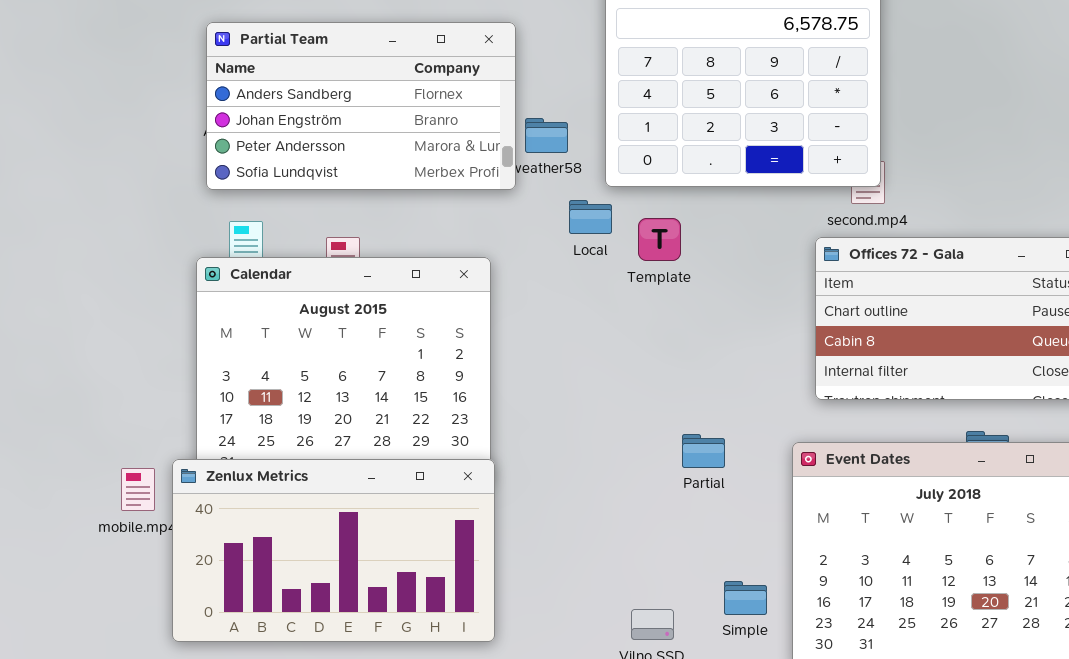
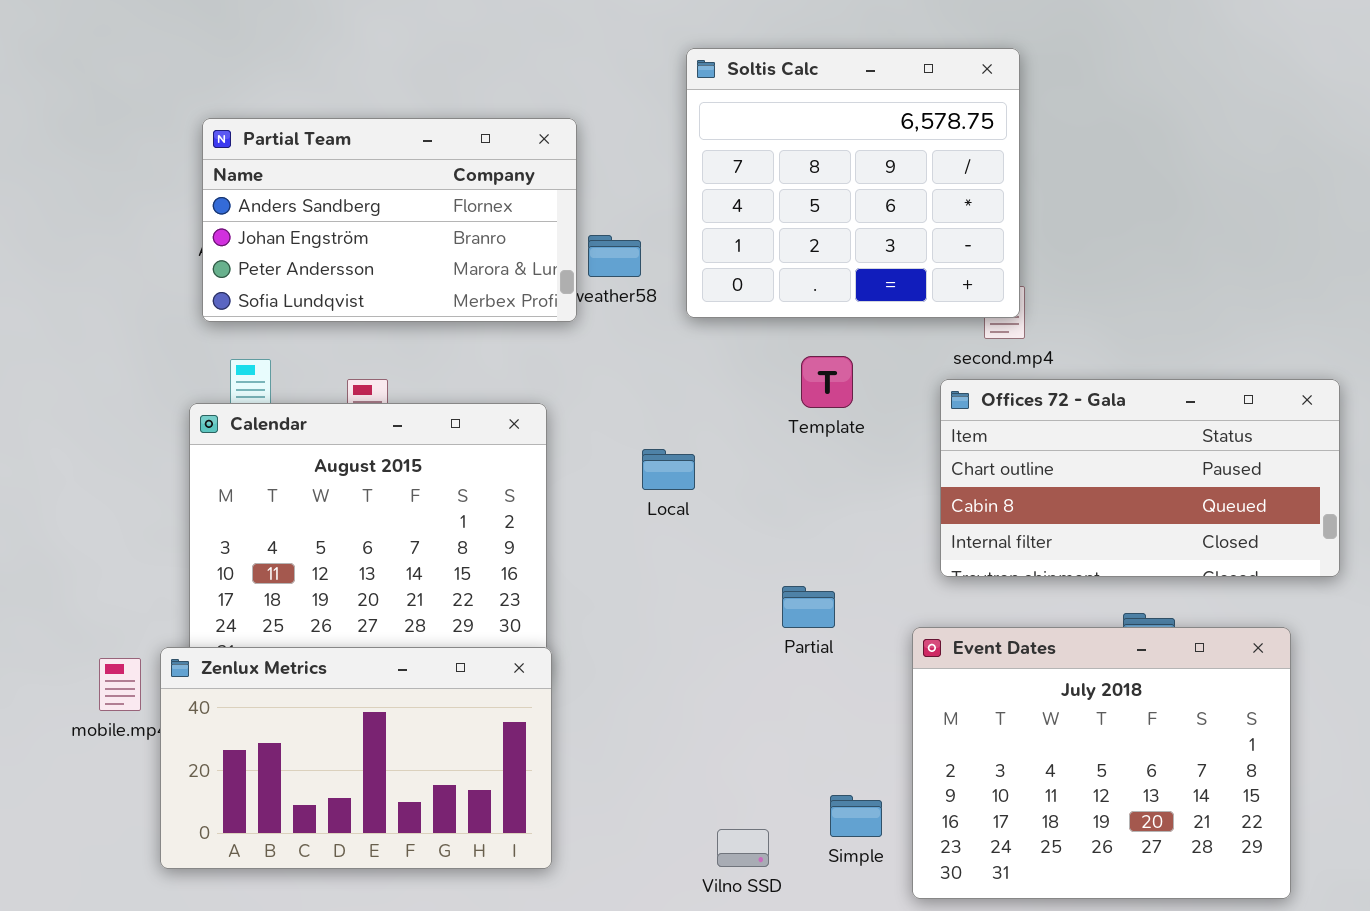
Local: [569,200,612,234] -> [642,449,695,490], moved
Template: [638,218,681,261] -> [801,356,853,408], moved
Partial: [682,434,725,468] -> [782,586,835,628], moved

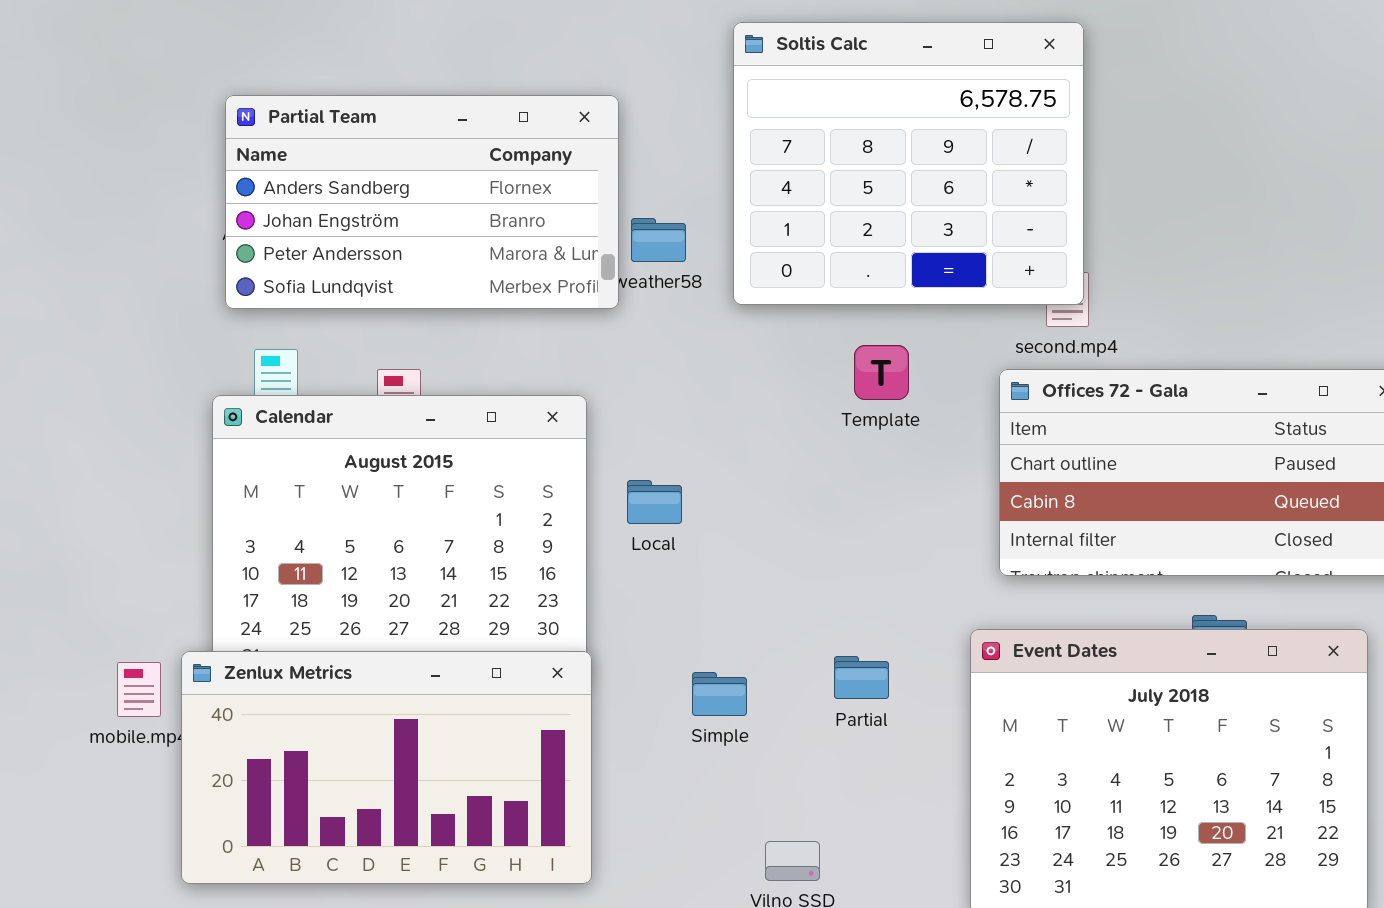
Local: [642,449,695,490] -> [627,480,682,524], moved
Partial: [782,586,835,628] -> [834,656,889,699], moved
Simple: [830,795,882,837] -> [692,672,747,716], moved

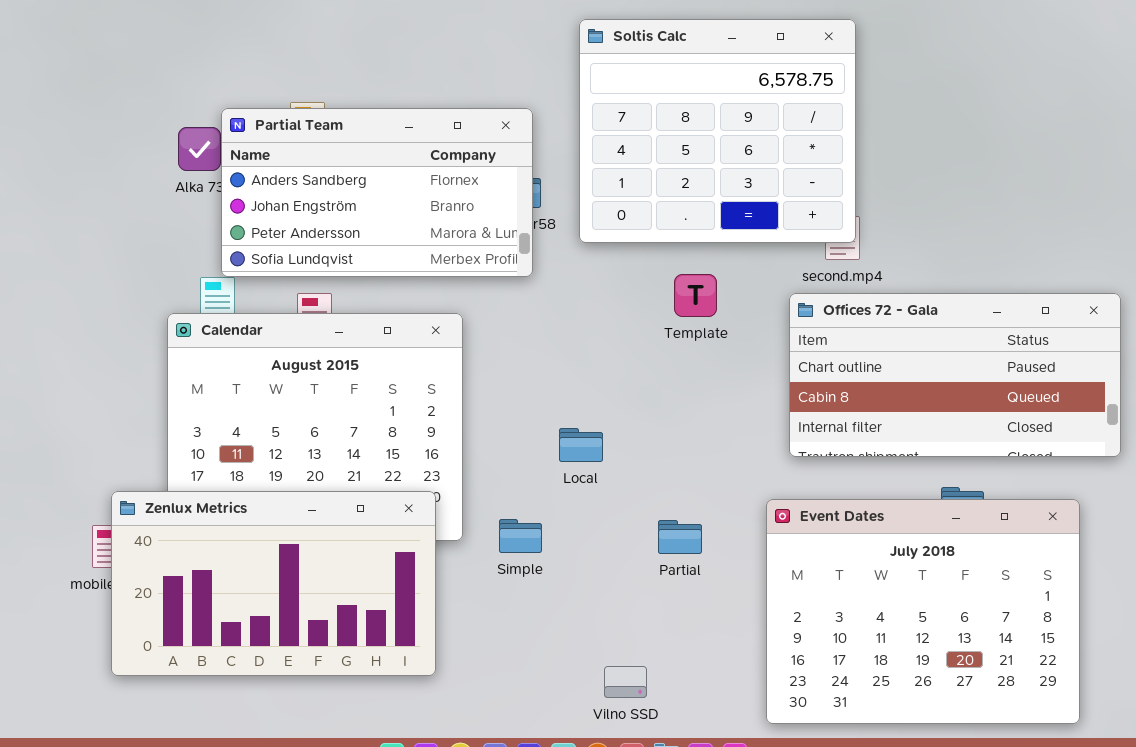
Partial Team: [225,95,619,309] -> [221,108,533,277], moved
Local: [627,480,682,524] -> [559,428,603,462], moved
Zenlux Metrics: [181,651,592,884] -> [111,491,436,676], moved
Simple: [692,672,747,716] -> [499,519,542,553], moved

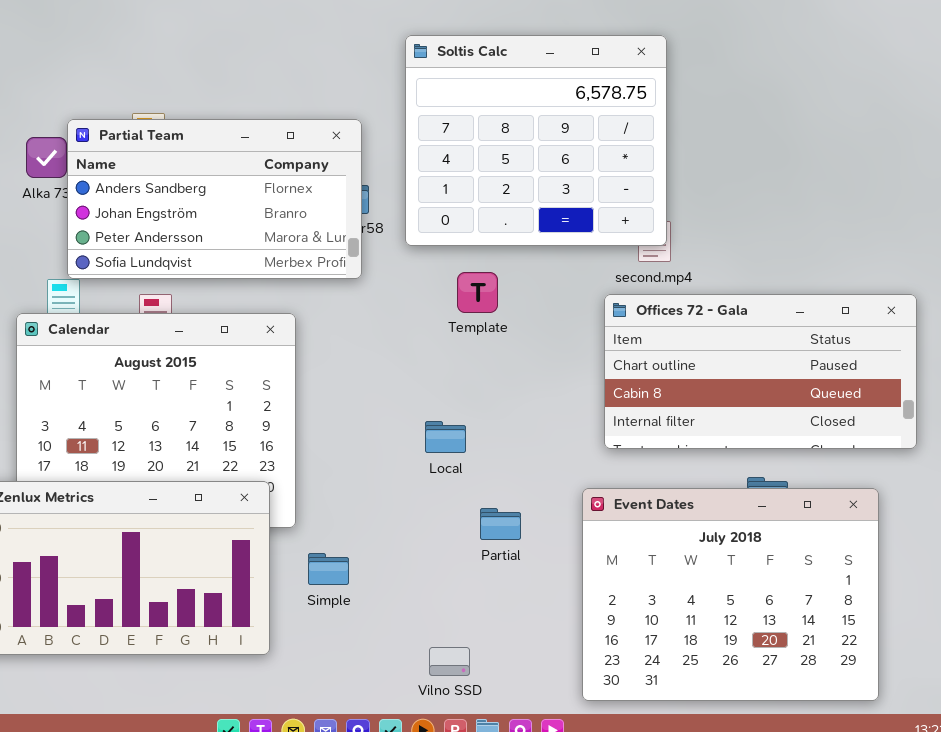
Template: [674,274,717,317] -> [457,272,498,313], moved
Local: [559,428,603,462] -> [425,421,466,453], moved
Simple: [499,519,542,553] -> [308,553,349,585], moved

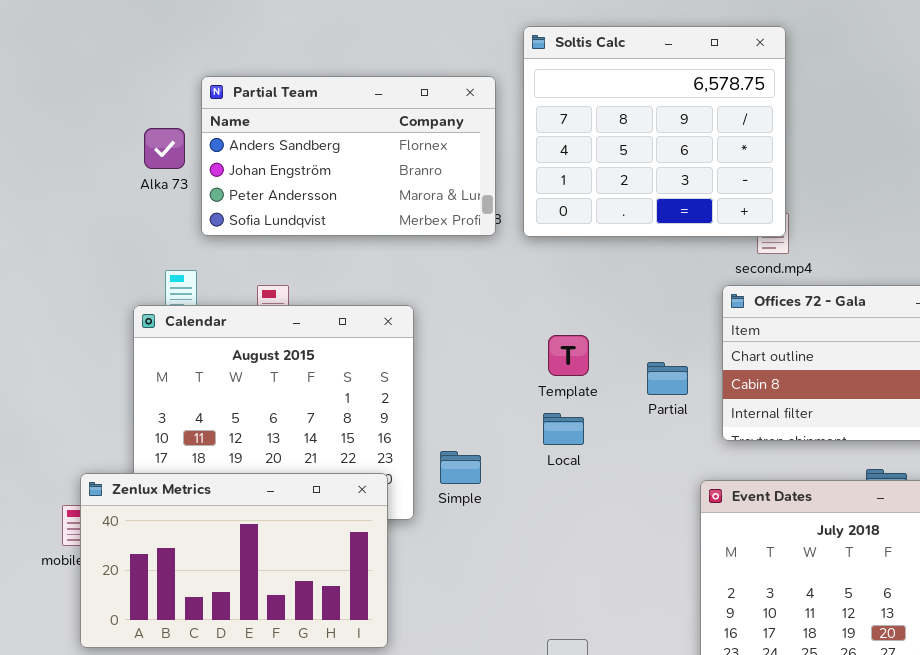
Partial Team: [67,119,362,279] -> [201,76,496,236], moved
Template: [457,272,498,313] -> [548,335,589,376], moved
Partial: [480,508,521,540] -> [647,362,688,395], moved
Simple: [308,553,349,585] -> [440,451,481,484], moved

